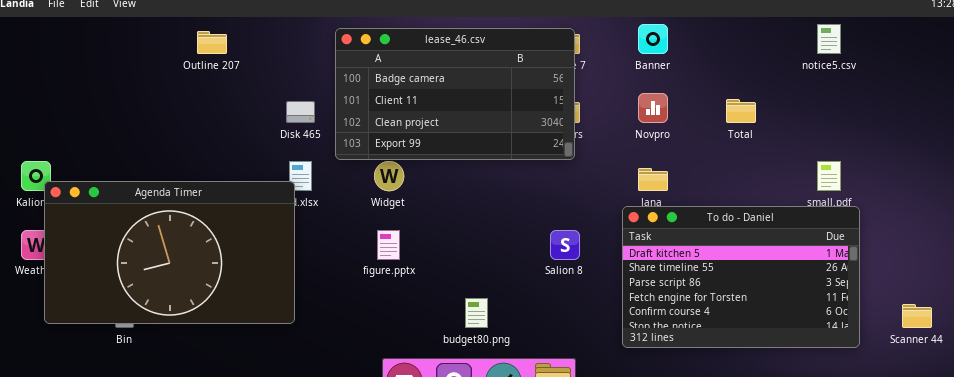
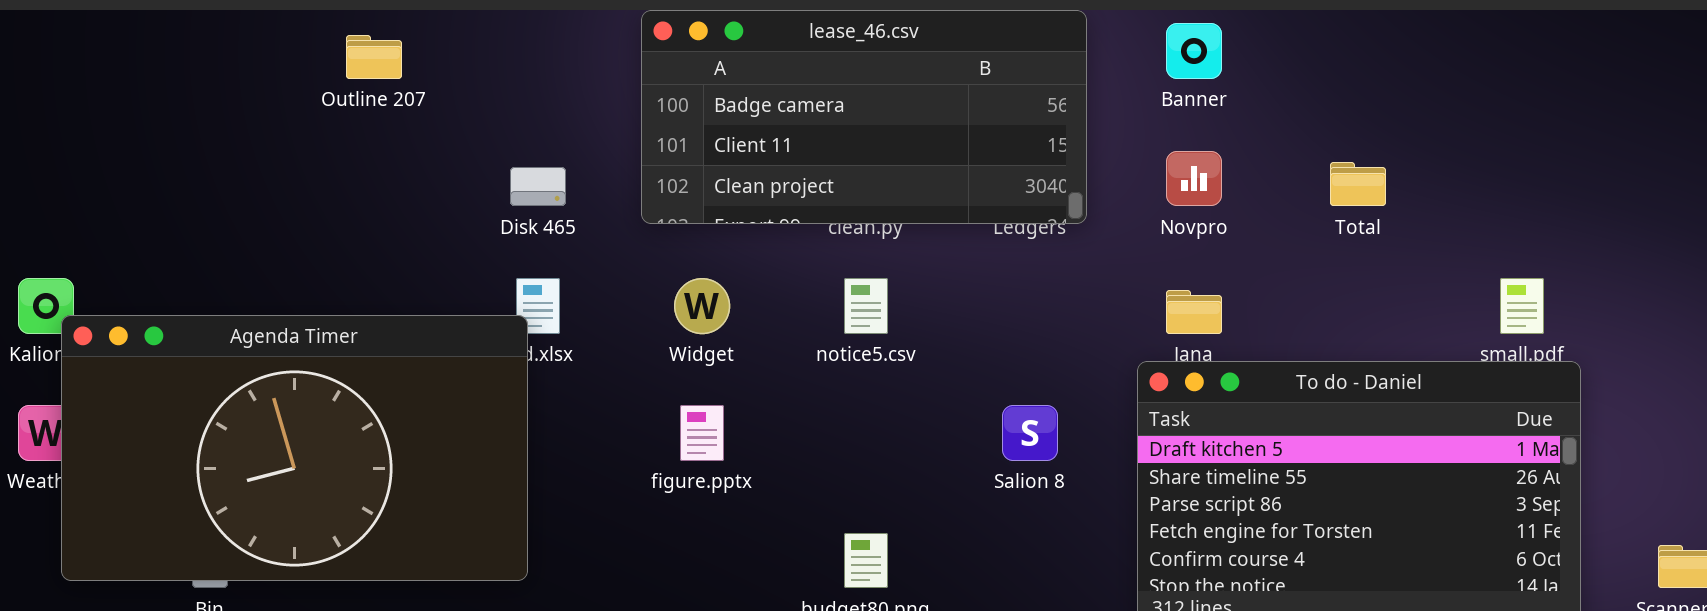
notice5.csv: [817,24,841,54] -> [844,278,888,334], moved
lease_46.csv: [335,28,575,160] -> [641,10,1087,224], moved, resized

